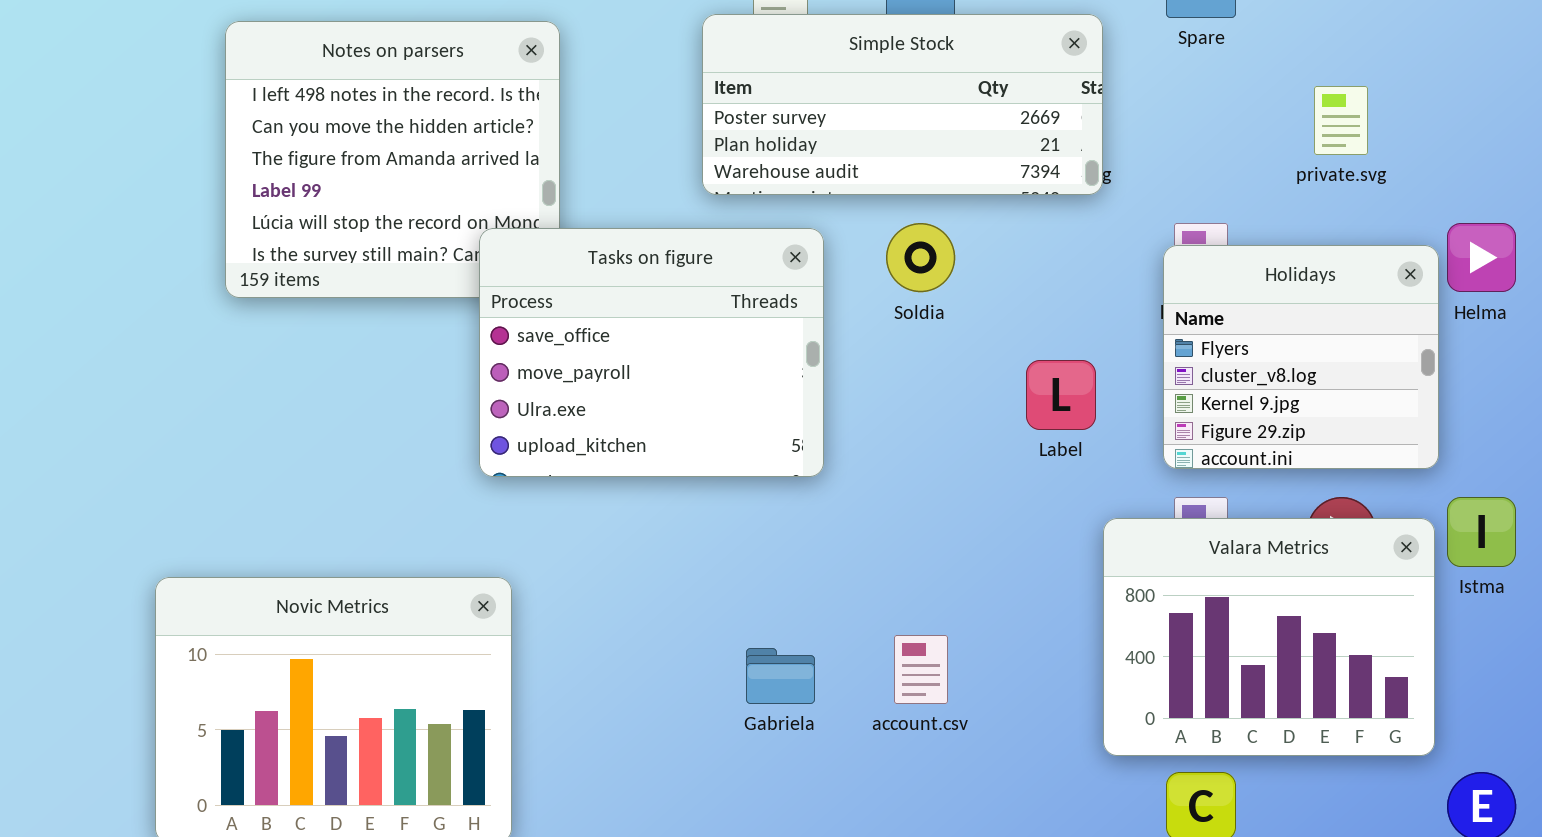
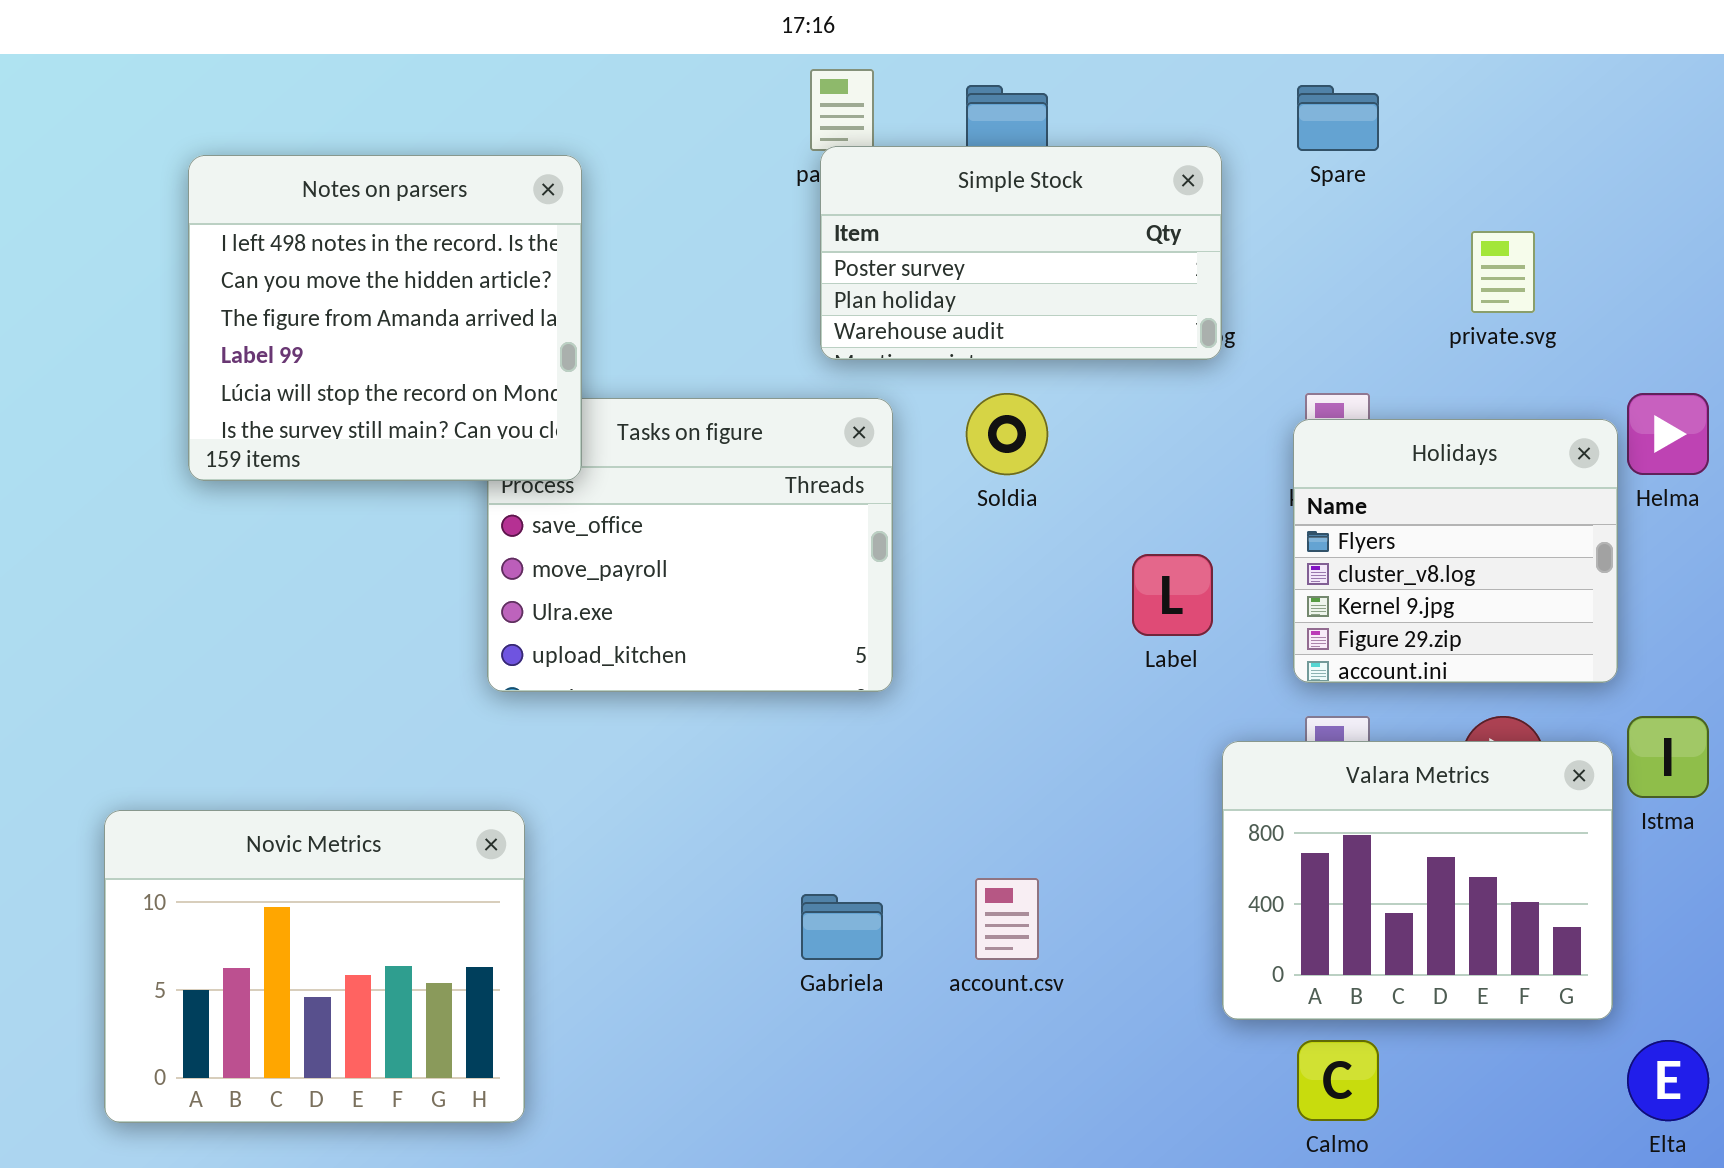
Simple Stock: [702,14,1103,195] -> [820,146,1222,360], resized
Notes on parsers: [225,21,560,298] -> [188,155,582,481], raised

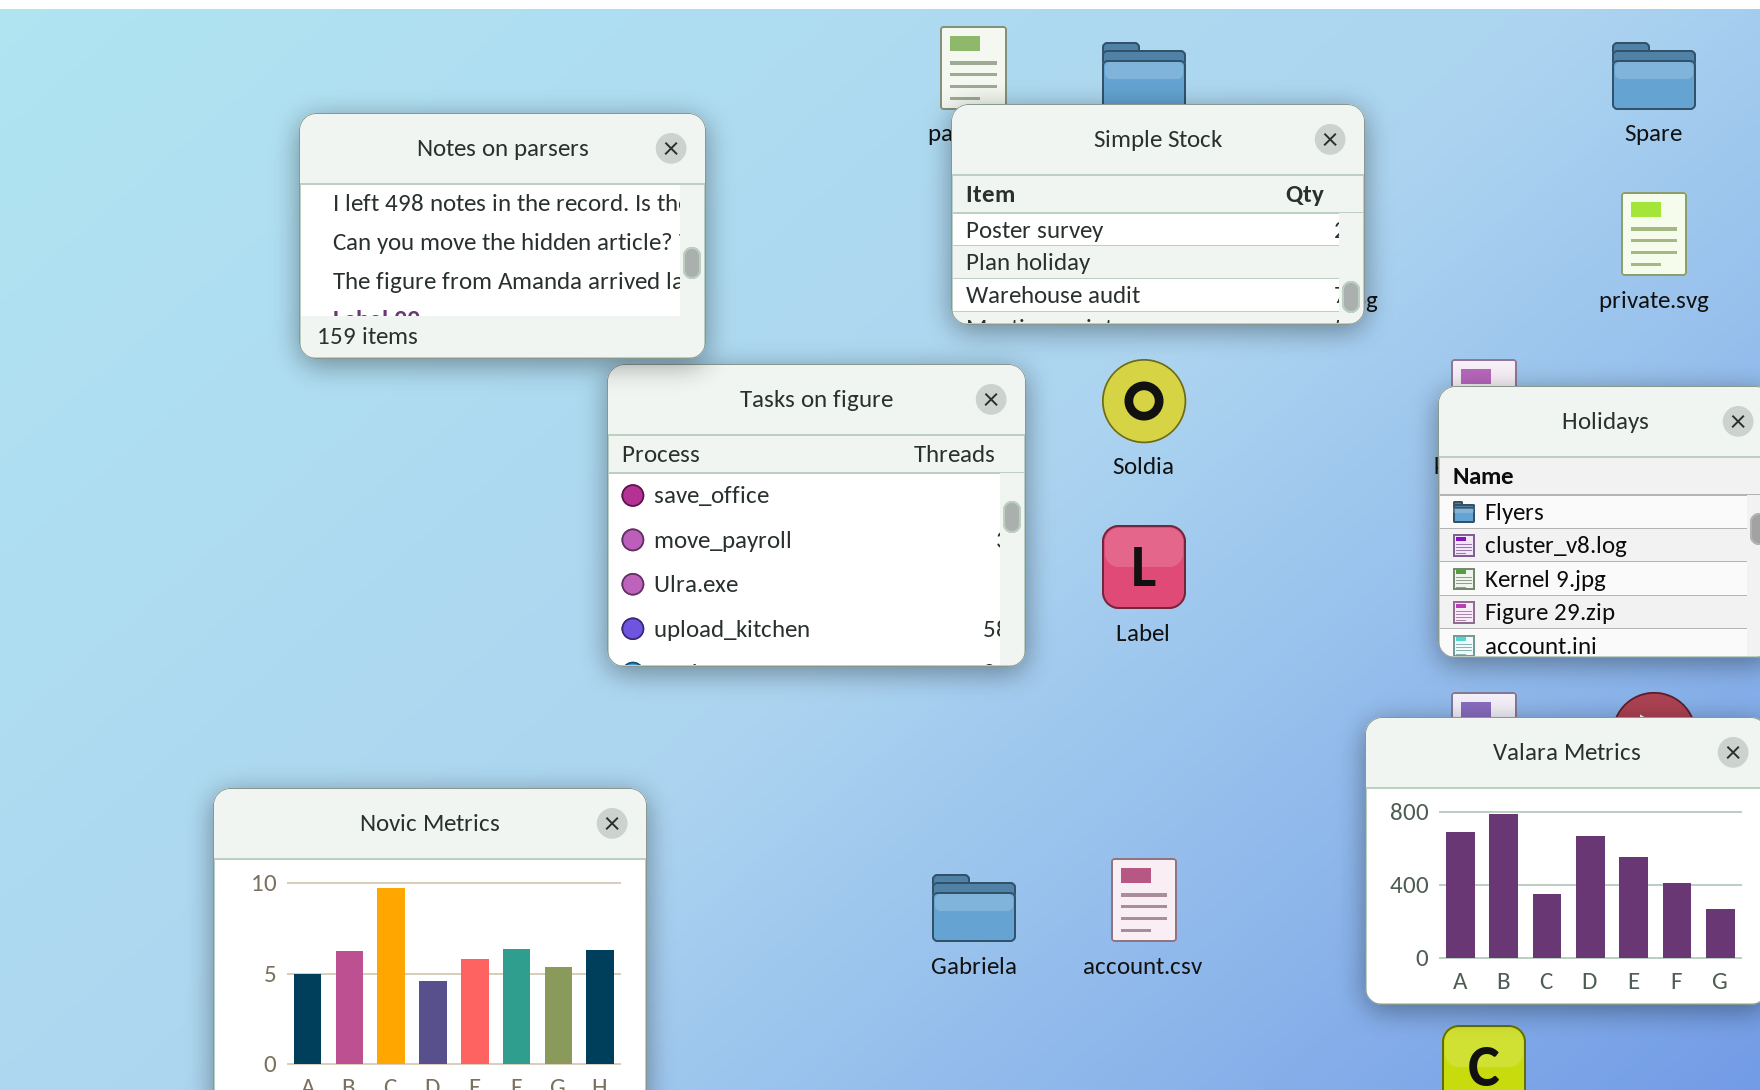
Spare: [1297,85,1379,151] -> [1612,42,1696,110], moved
Notes on parsers: [188,155,582,481] -> [299,113,706,359], resized
Label: [1132,554,1213,636] -> [1102,525,1186,609], moved

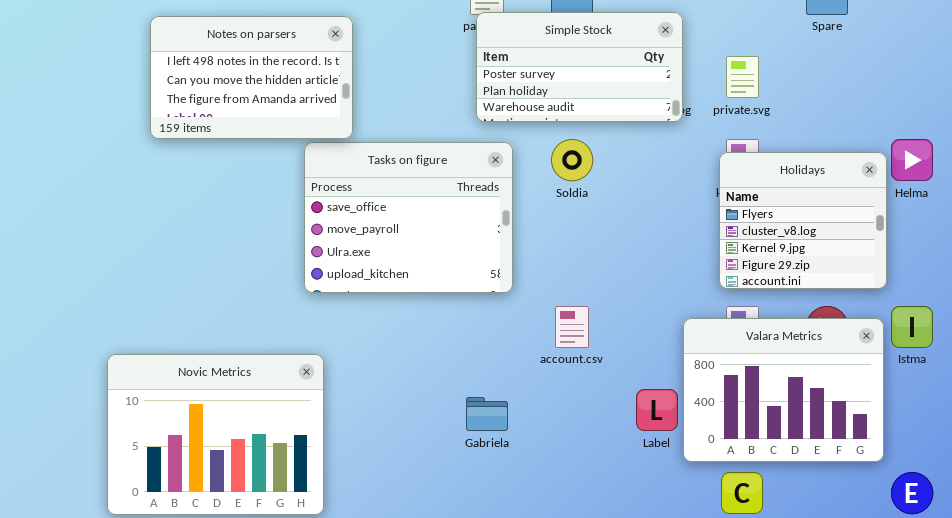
private.svg: [1621,192,1687,276] -> [726,56,759,98], moved
Label: [1102,525,1186,609] -> [636,389,678,431], moved
account.csv: [1111,858,1177,942] -> [555,306,589,348], moved

